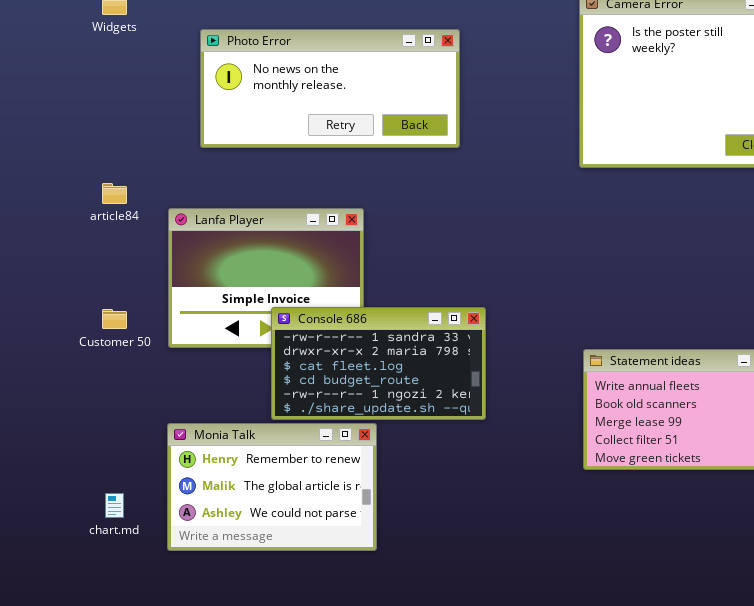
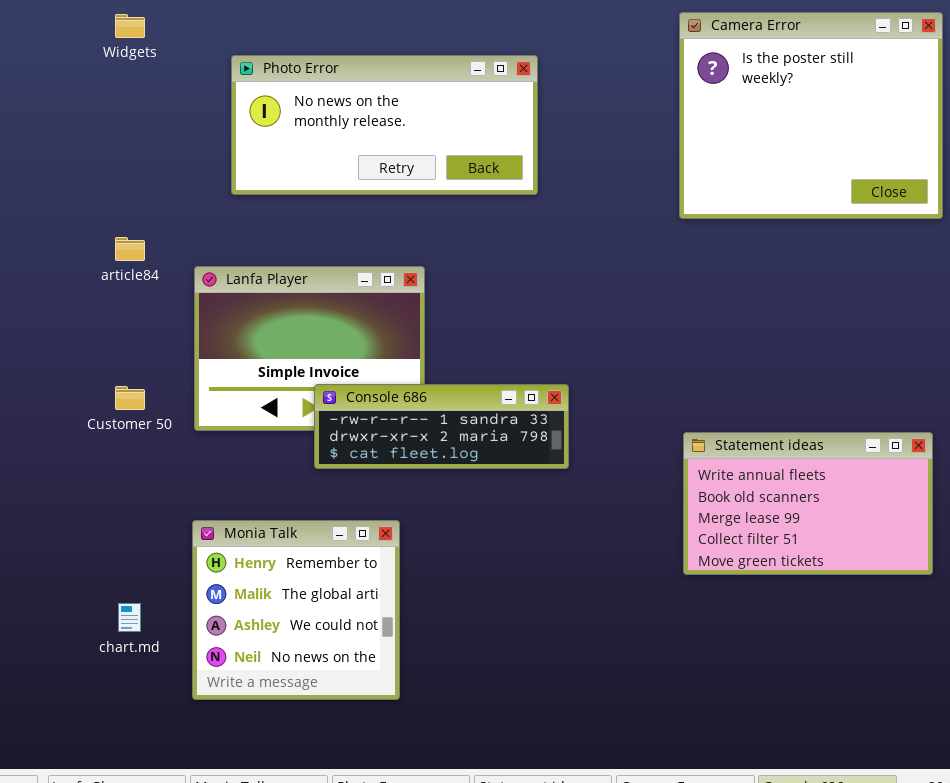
Console 686: [271,307,486,420] -> [314,384,569,469], resized
Monia Talk: [167,423,377,551] -> [192,520,400,700], resized

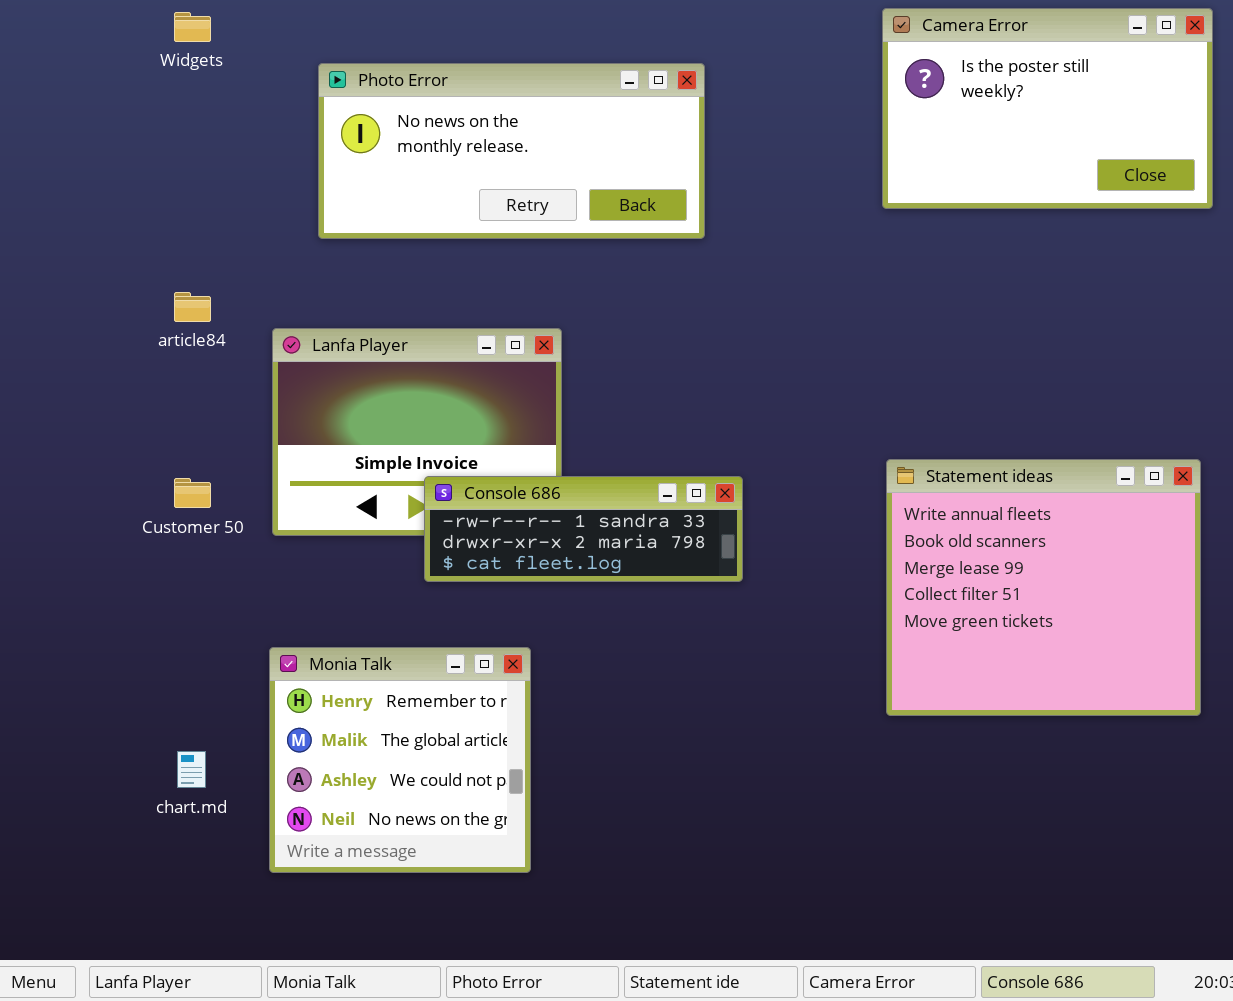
Camera Error: [679,12,943,219] -> [882,8,1213,209], resized
Statement ideas: [683,432,933,575] -> [886,459,1201,716], resized

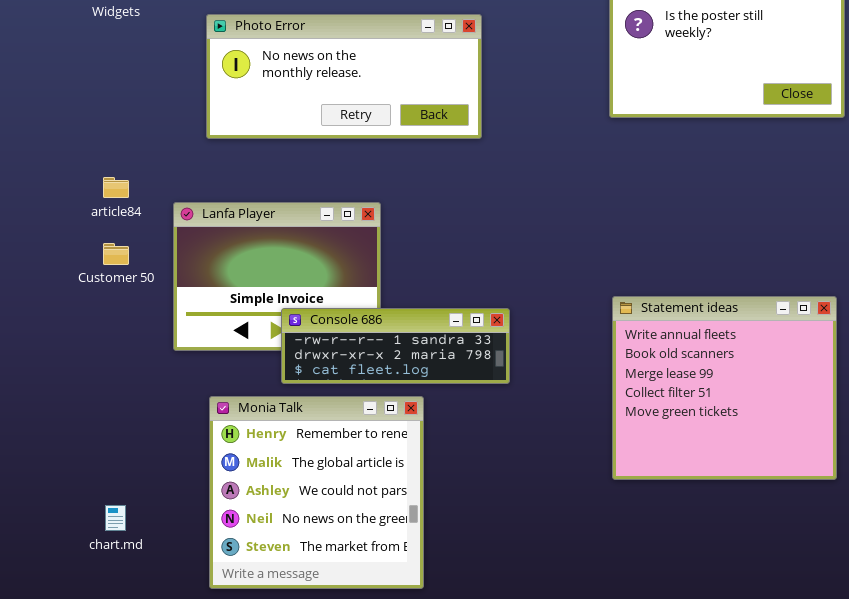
Customer 50: [174,478,211,508] -> [103,243,129,265], moved
Monia Talk: [269,647,531,873] -> [209,396,424,589], moved, resized

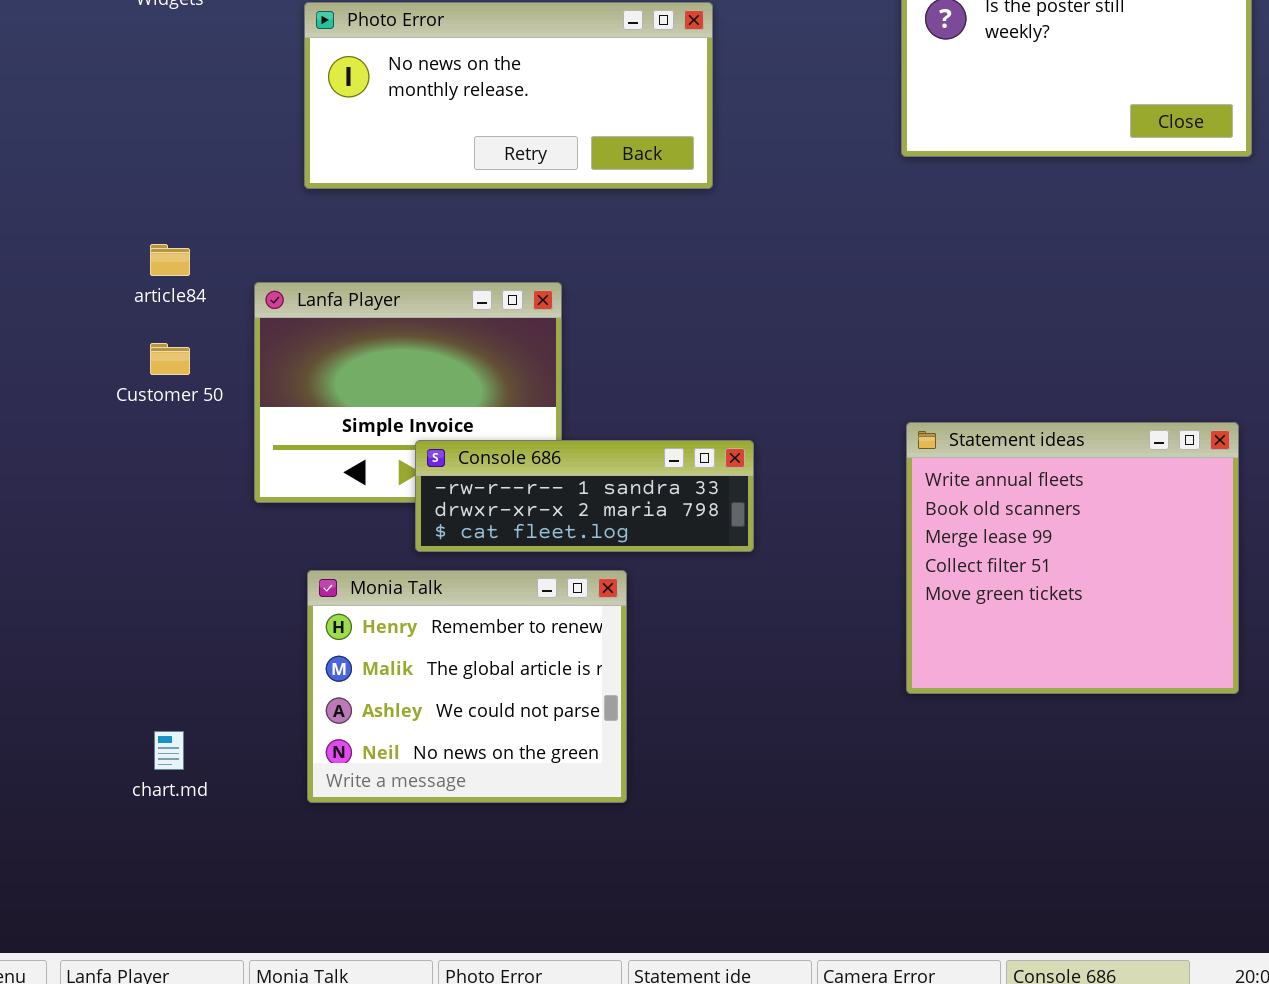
Monia Talk: [209,396,424,589] -> [307,570,627,803], resized

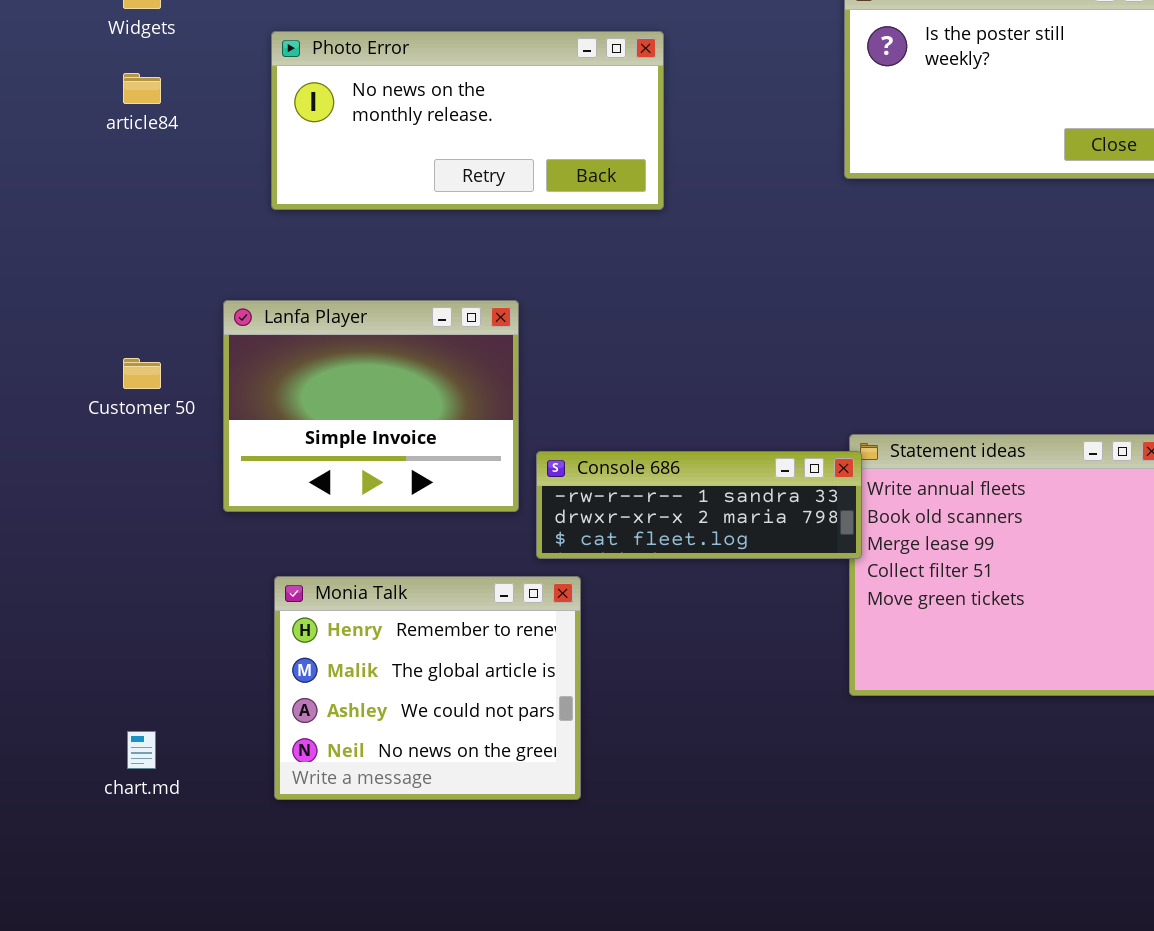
article84: [150,244,190,276] -> [123,73,161,104], moved
Console 686: [415,440,754,552] -> [536,451,862,559], moved

